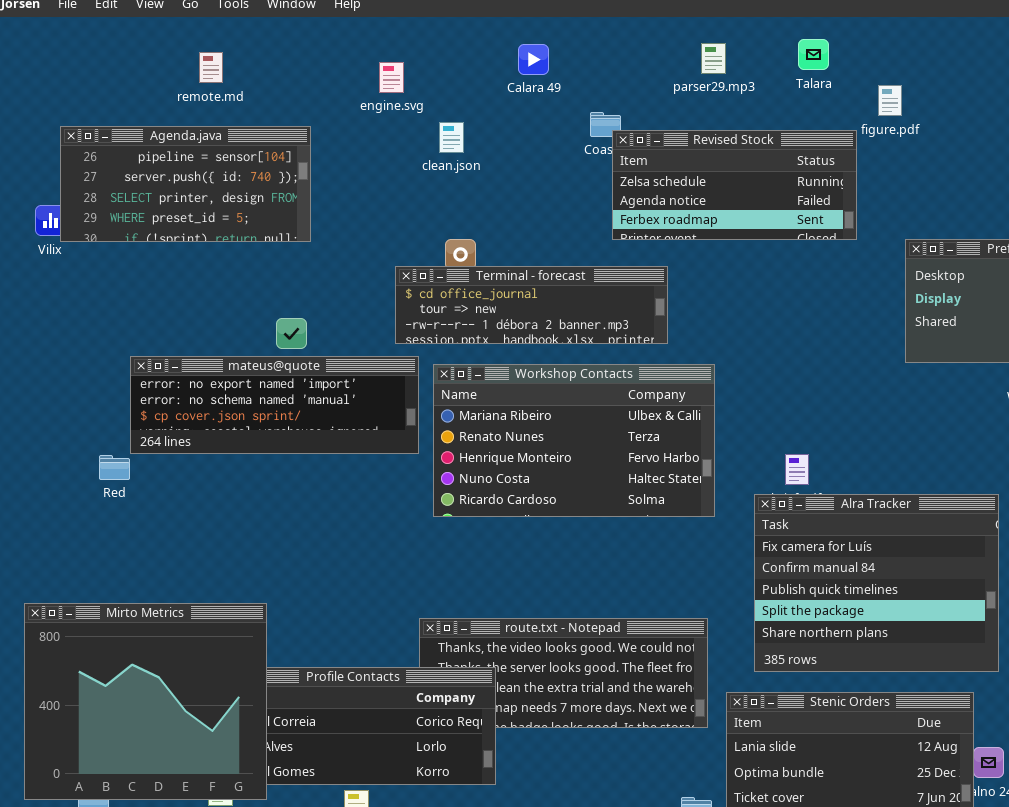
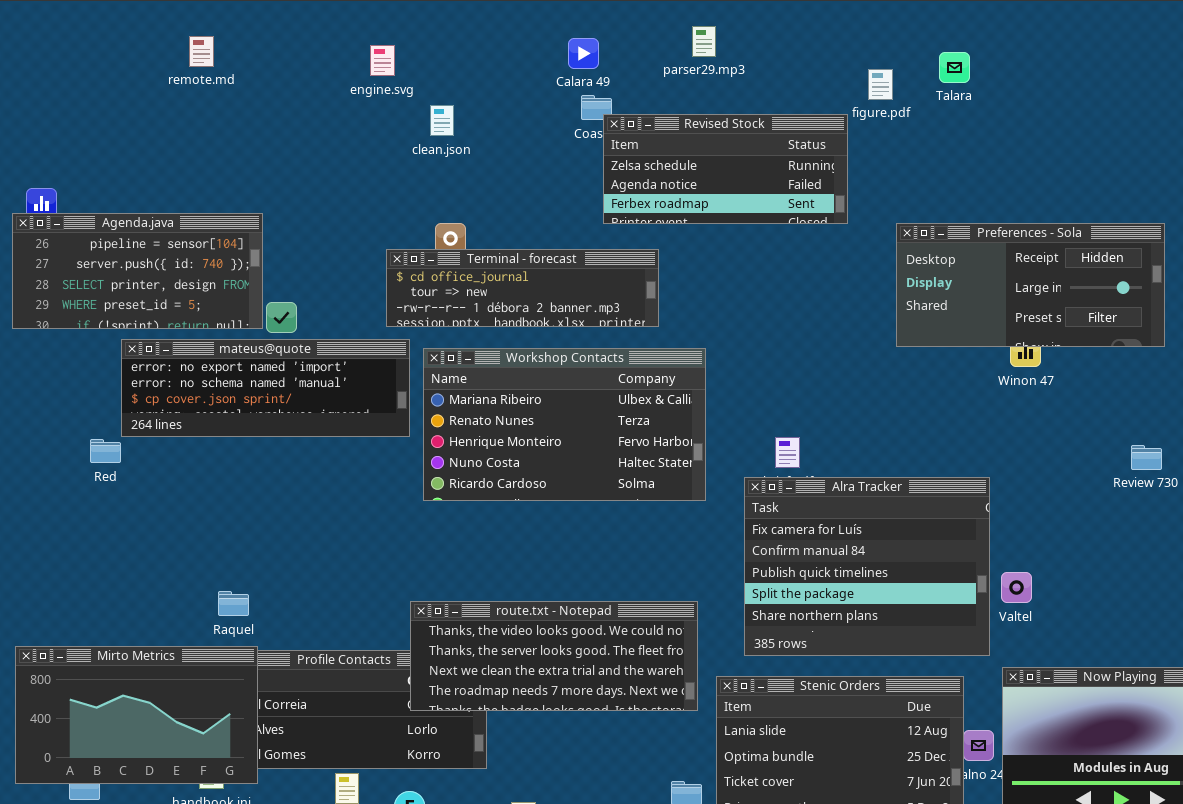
Talara: [798,39,829,70] -> [939,52,970,83], moved
Calara 49: [518,44,549,75] -> [568,38,599,69], moved
Agenda.java: [60,126,311,242] -> [12,213,263,329], moved
Mirto Metrics: [24,603,267,800] -> [15,646,258,784], resized
route.txt - Notepad: [419,618,708,728] -> [410,601,698,711], raised

